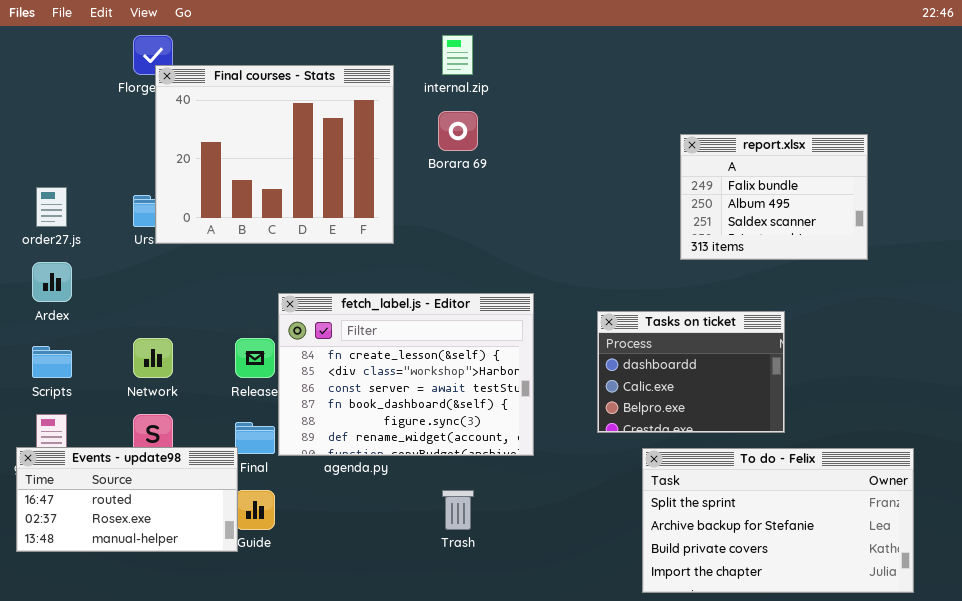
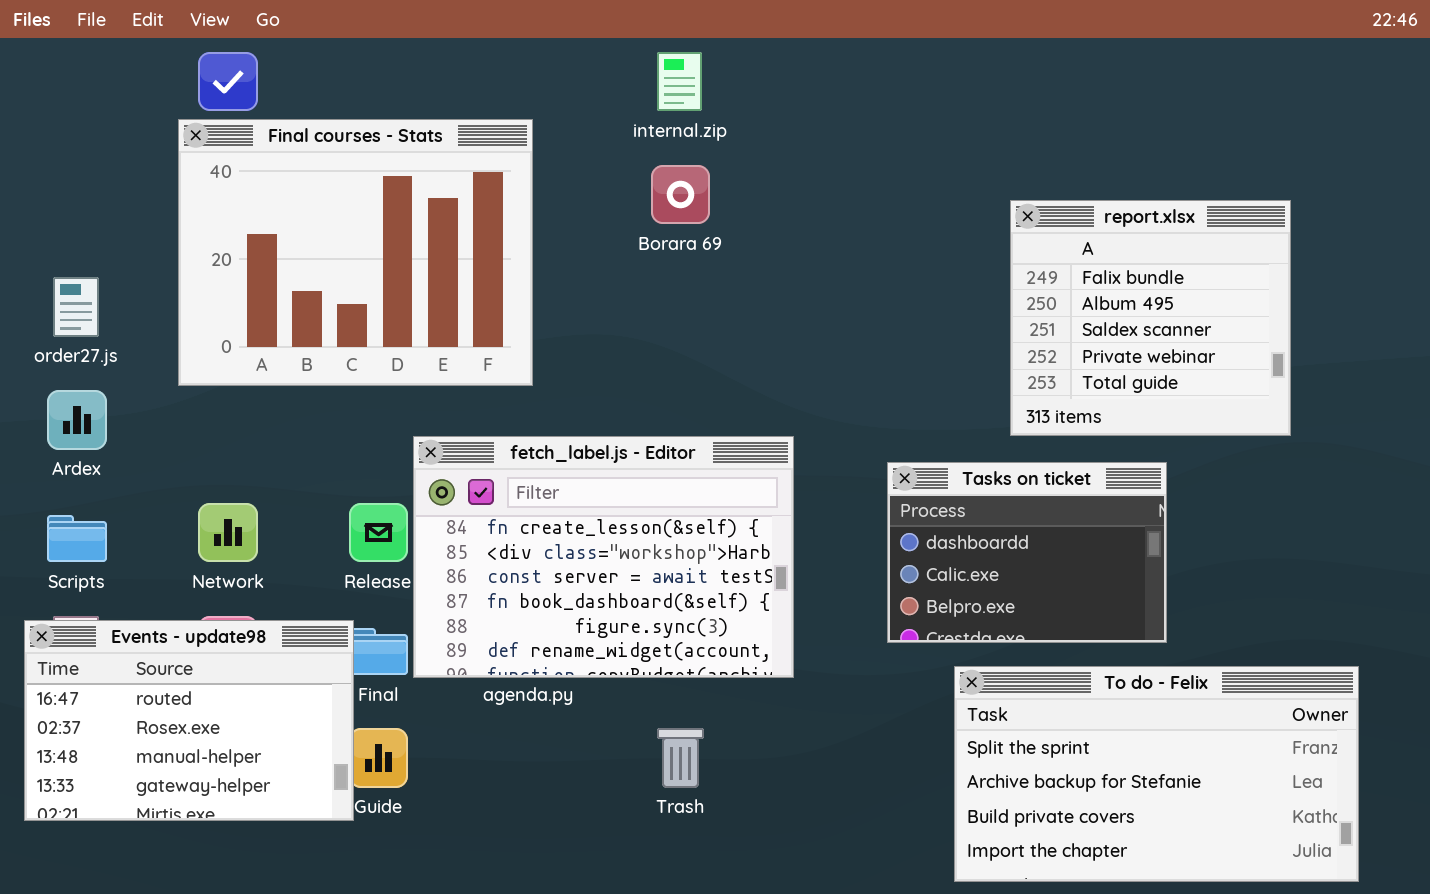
Final courses - Stats: [155,65,394,244] -> [178,119,533,386], moved
report.xlsx: [680,134,868,260] -> [1010,200,1291,436], resized
Events - update98: [16,447,238,552] -> [24,620,354,821], resized

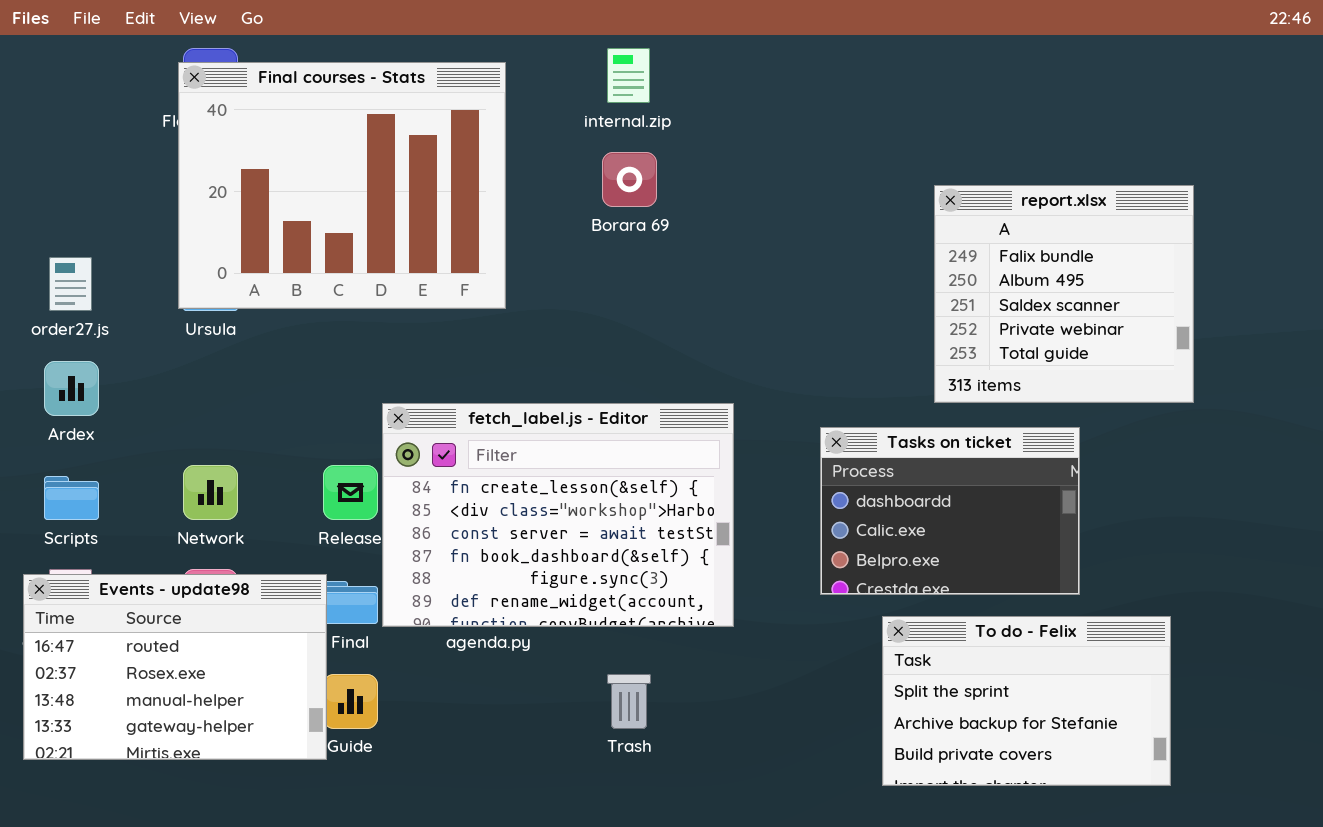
Final courses - Stats: [178,119,533,386] -> [178,62,506,309], moved
To do - Felix: [954,666,1359,882] -> [882,616,1171,786], resized

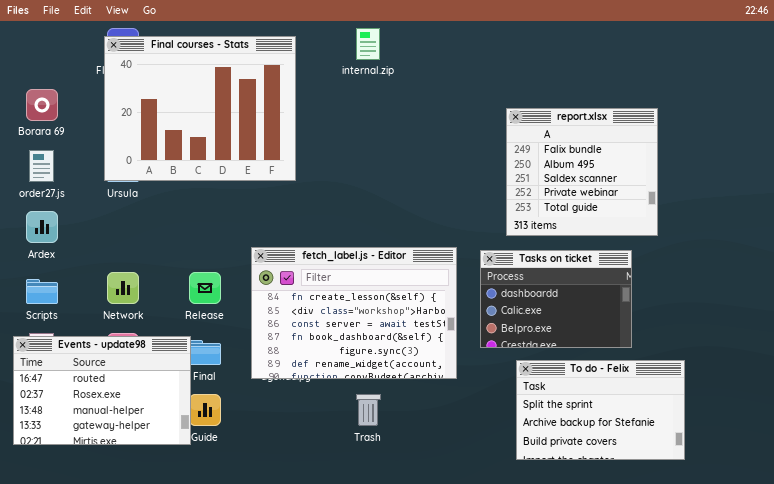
Borara 69: [602,152,657,207] -> [26,89,58,121], moved
report.xlsx: [934,185,1194,403] -> [506,108,658,236], moved
fetch_label.js - Editor: [382,403,734,627] -> [251,247,457,379], moved

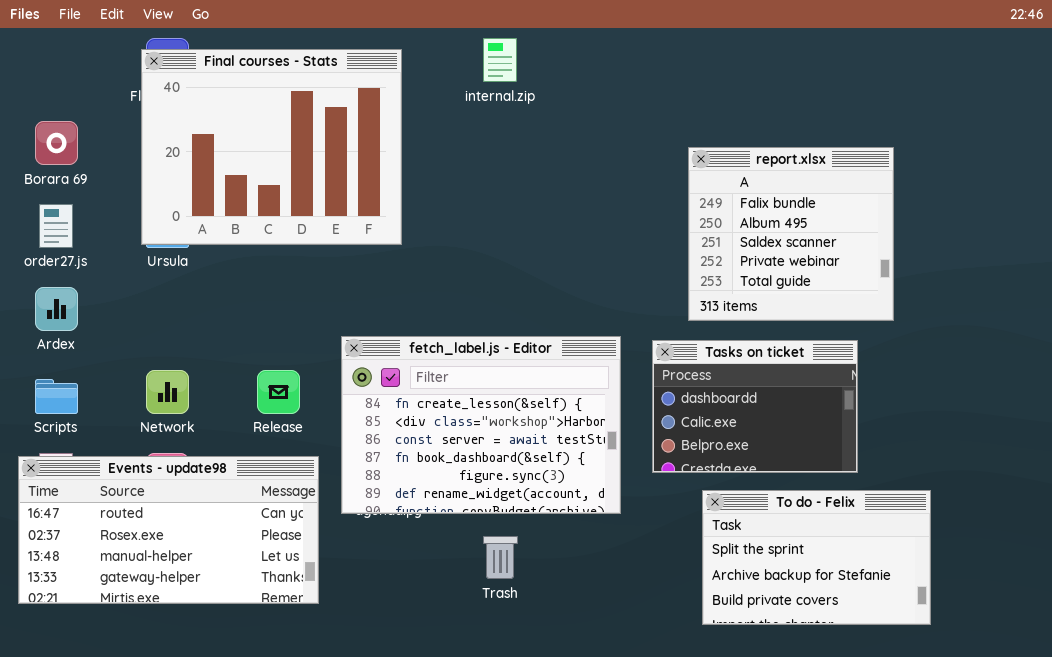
Events - update98: [13,336,191,445] -> [18,456,319,604], resized

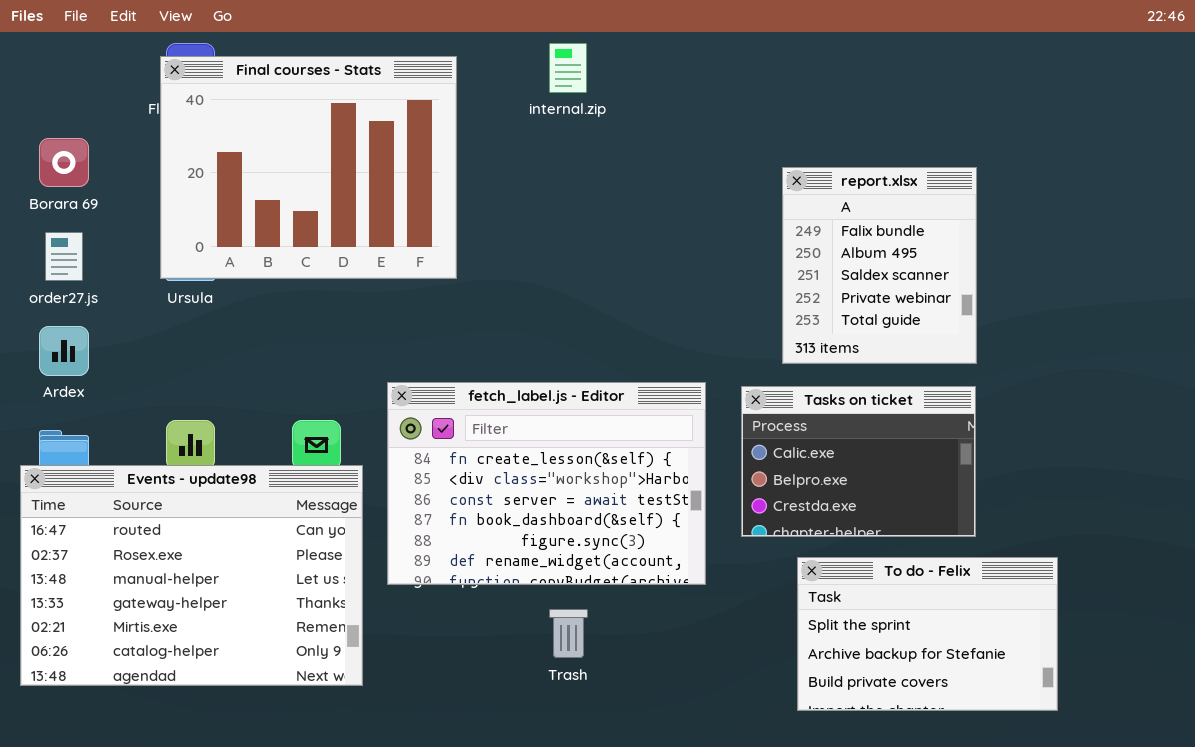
report.xlsx: [688,147,894,321] -> [782,167,977,364], resized
Tasks on ticket: [652,340,858,473] -> [741,386,976,537], scrolled down 1 row
Events - update98: [18,456,319,604] -> [20,465,363,686], resized

